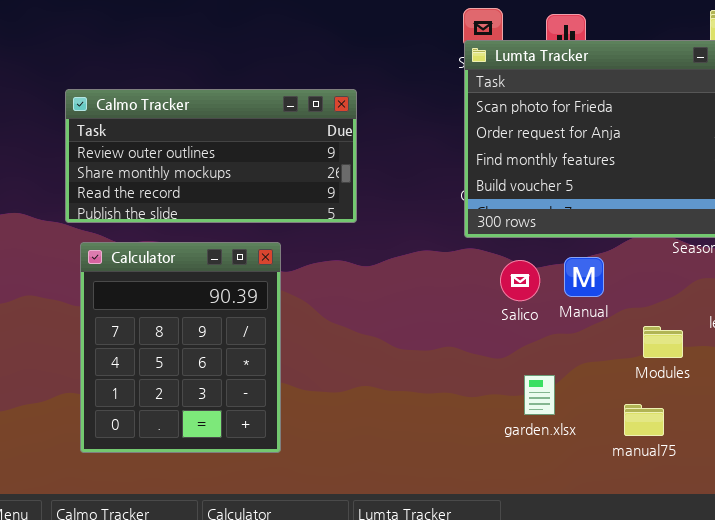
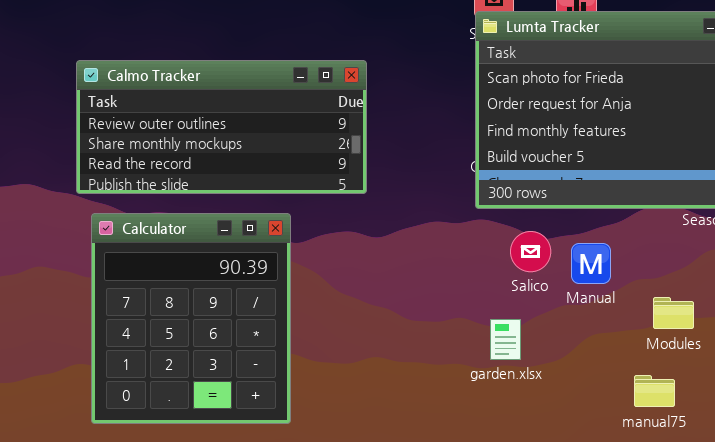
Manual: [564,257,604,297] -> [571,243,611,284], moved
garden.xlsx: [524,375,555,415] -> [490,319,521,360], moved

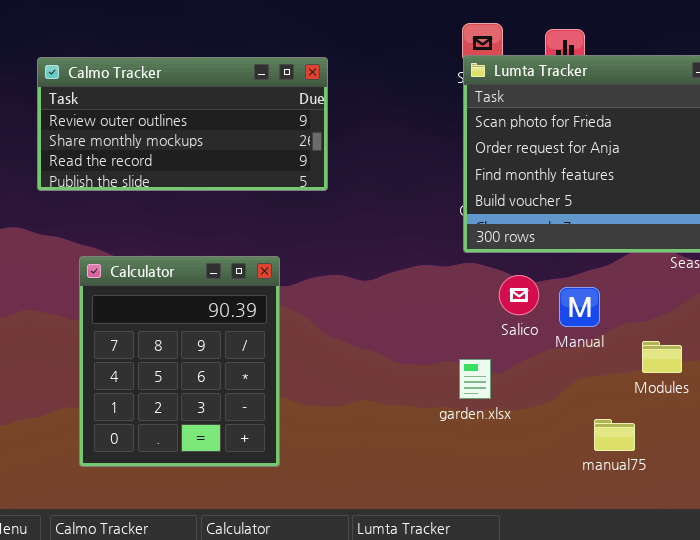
Calmo Tracker: [76,60,367,194] -> [37,57,328,191], moved
garden.xlsx: [490,319,521,360] -> [459,359,491,399], moved
manual75: [634,375,675,407] -> [594,419,635,451], moved

